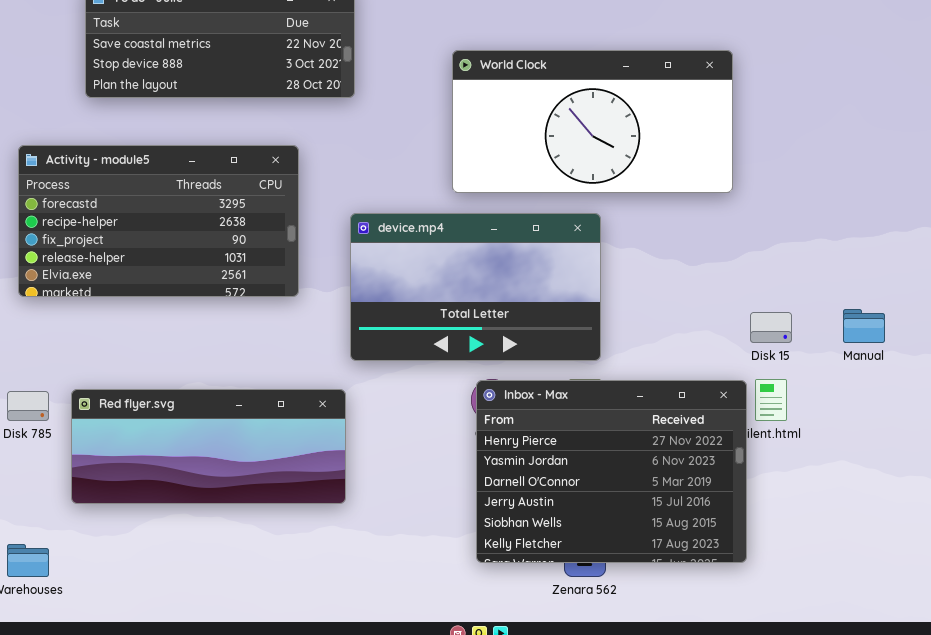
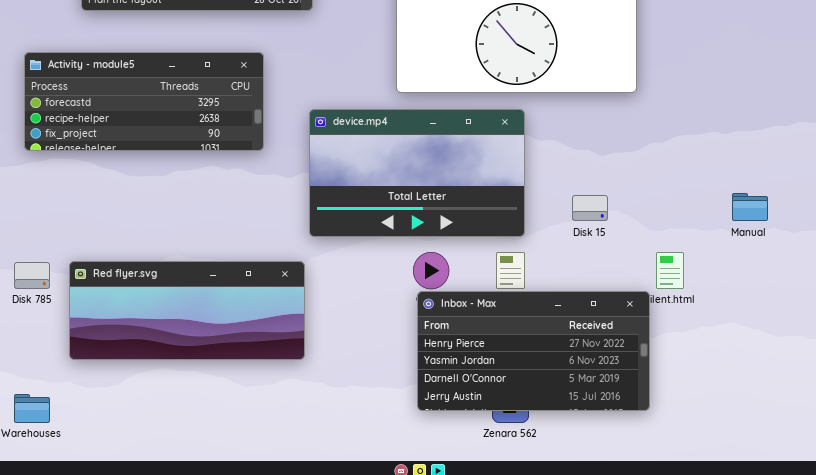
Activity - module5: [18,145,299,297] -> [24,52,264,151], resized
Disk 15: [750,312,792,343] -> [572,195,608,221], moved
Inbox - Max: [476,380,747,563] -> [417,291,650,411], resized

